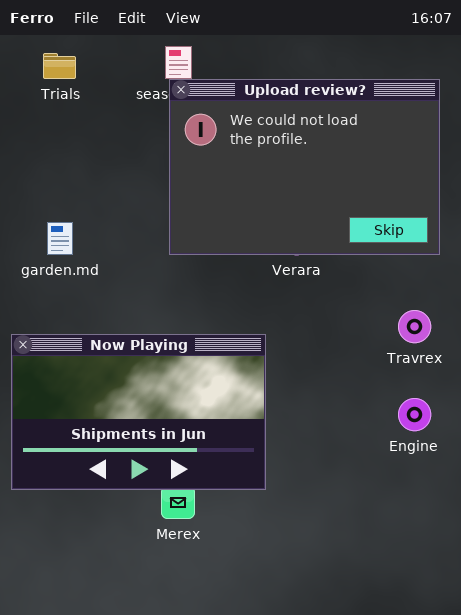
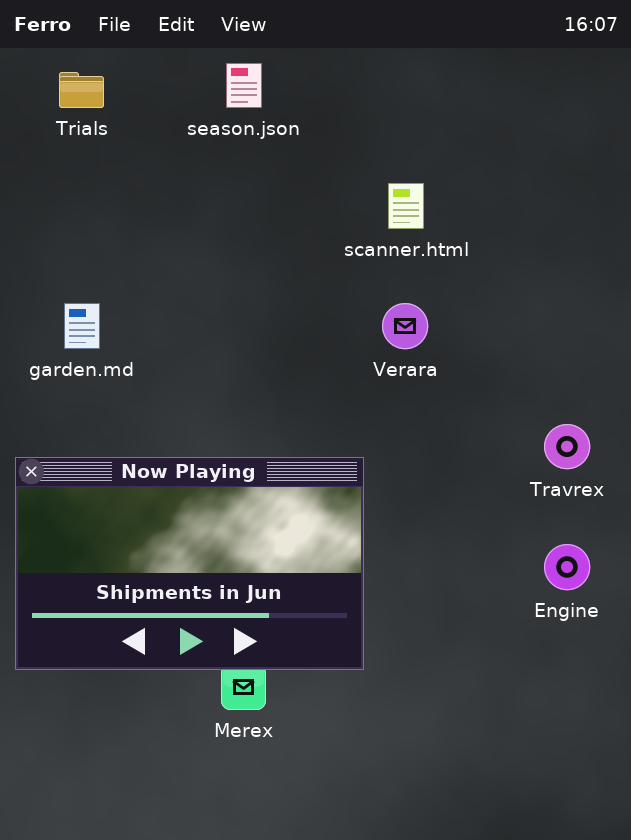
Upload review?: [169,79,440,255] -> none, closed

